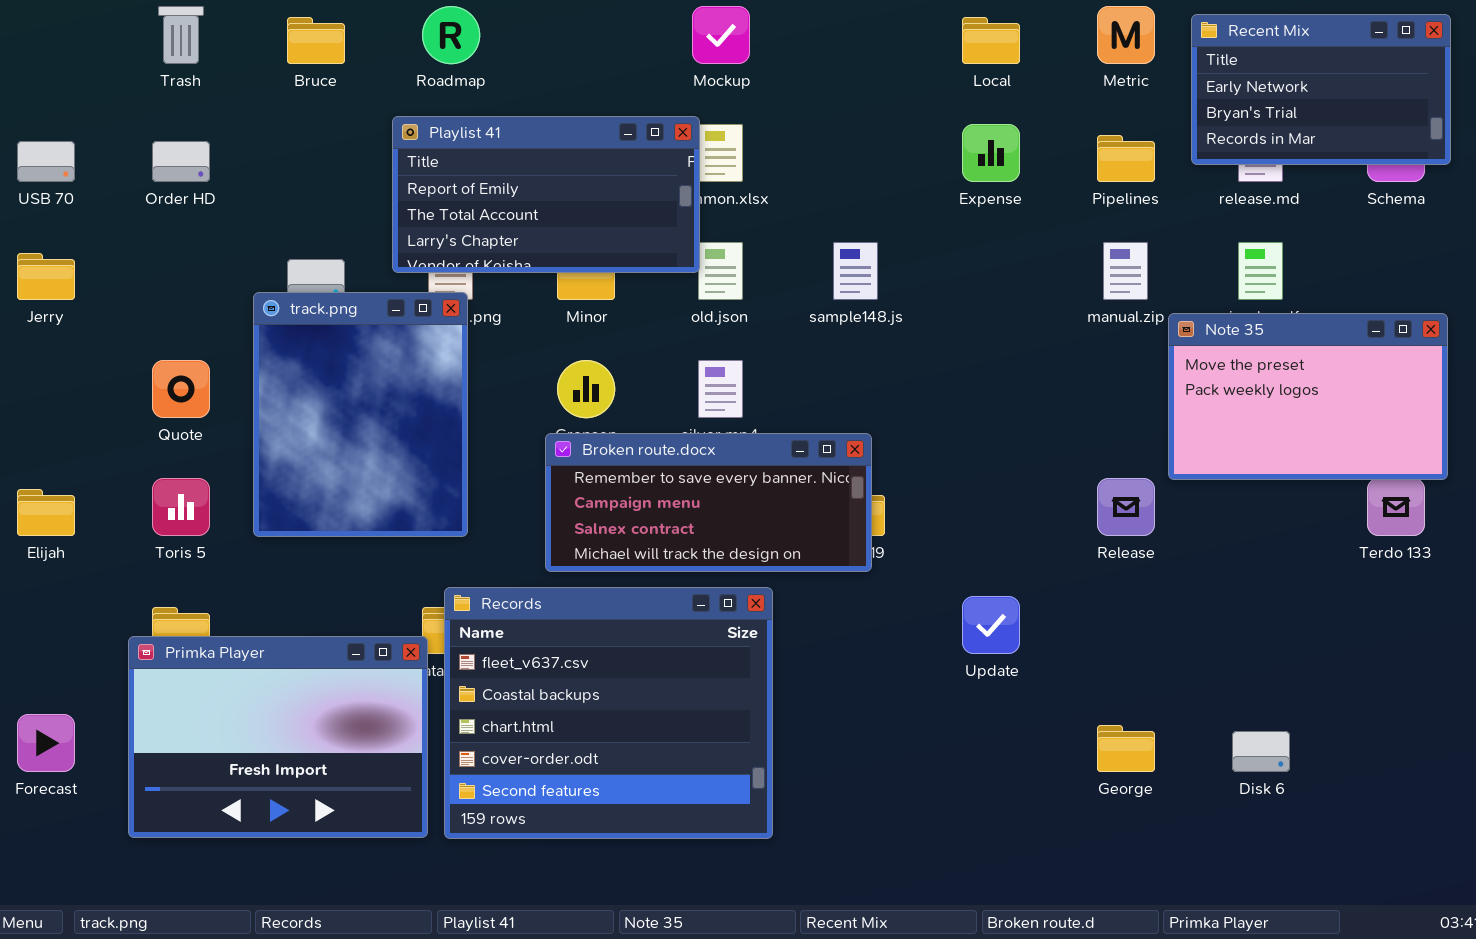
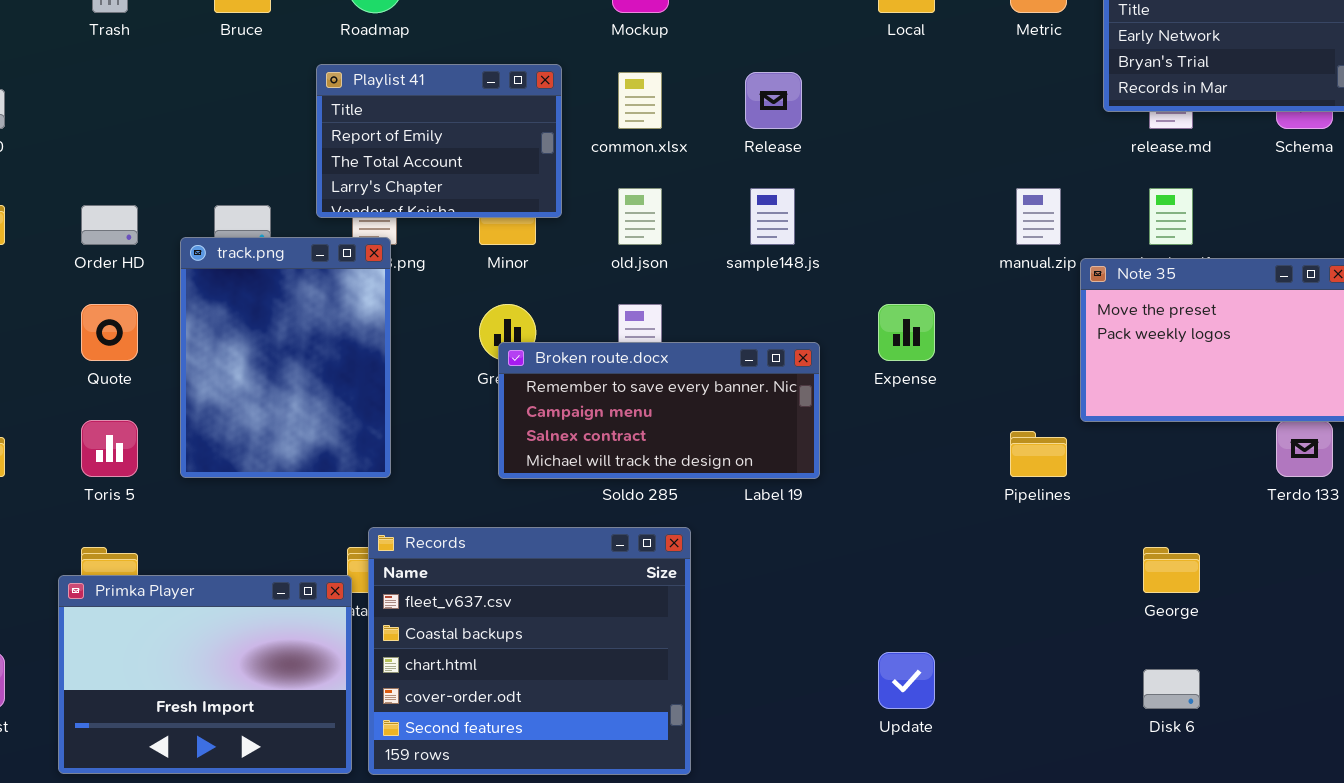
Playlist 41: [392,116,700,273] -> [316,64,562,218], resized
Expense: [962,124,1020,182] -> [878,304,935,361], moved
Pipelines: [1097,135,1155,182] -> [1010,431,1067,477], moved
Order HD: [152,141,210,182] -> [81,205,138,245], moved
Broken route.docx: [545,433,872,572] -> [498,342,820,479], moved
Release: [1097,478,1155,536] -> [745,72,802,129], moved
Update: [962,596,1020,654] -> [878,652,935,709], moved
George: [1097,725,1155,772] -> [1143,547,1200,593], moved

